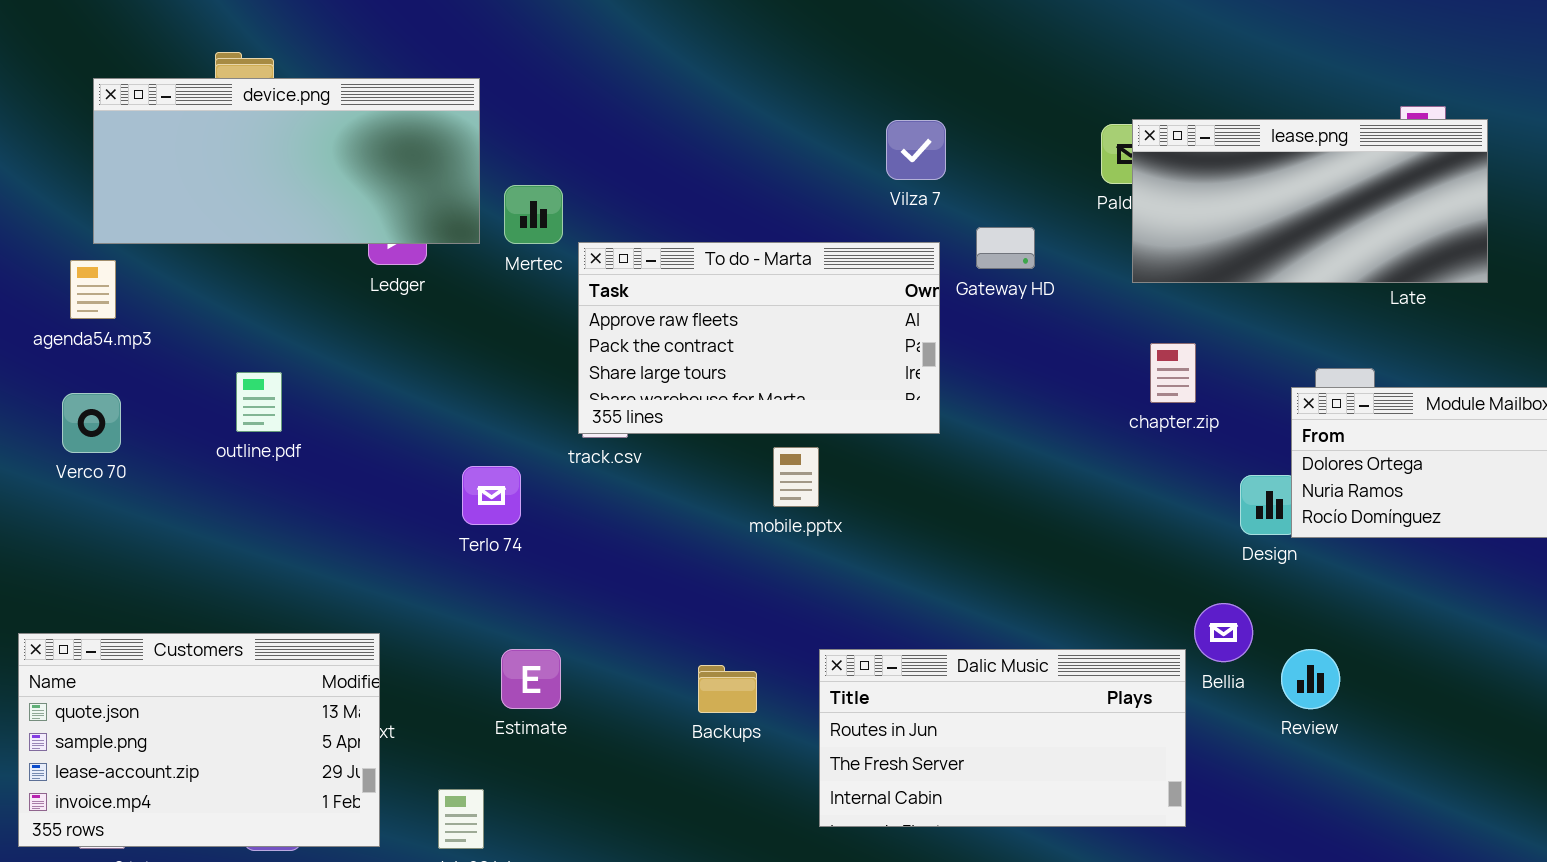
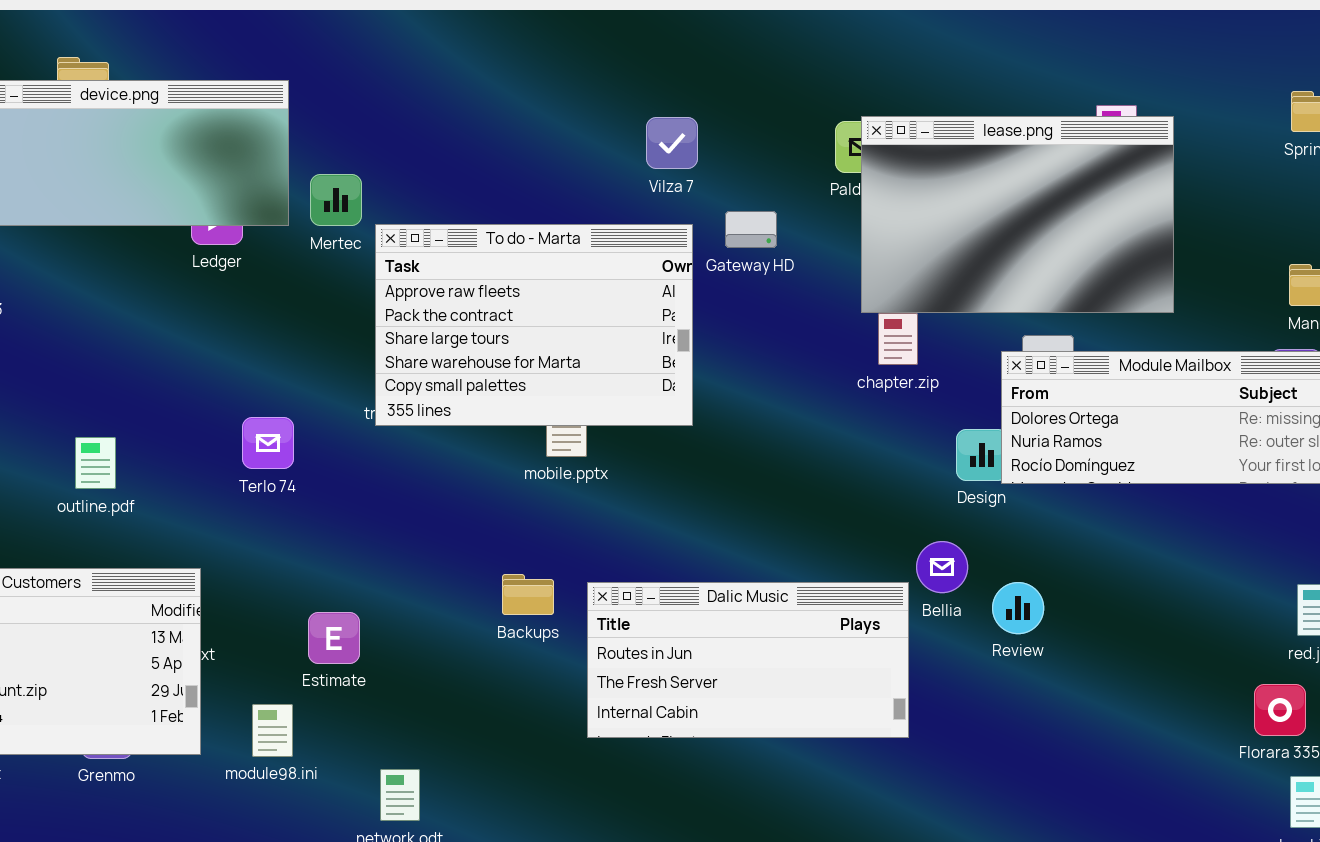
lease.png: [1132,119,1488,283] -> [861,116,1174,313], resized
To do - Marta: [578,242,940,434] -> [375,224,693,426], resized
outline.pdf: [236,372,282,432] -> [75,437,116,489], moved
Terlo 74: [462,466,521,525] -> [242,417,294,469], moved
Estimate: [501,649,561,709] -> [308,612,360,664], moved
Backups: [698,665,757,713] -> [502,574,554,615], moved

